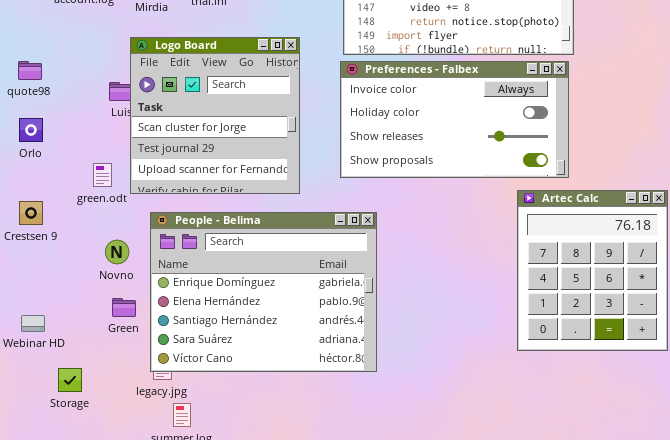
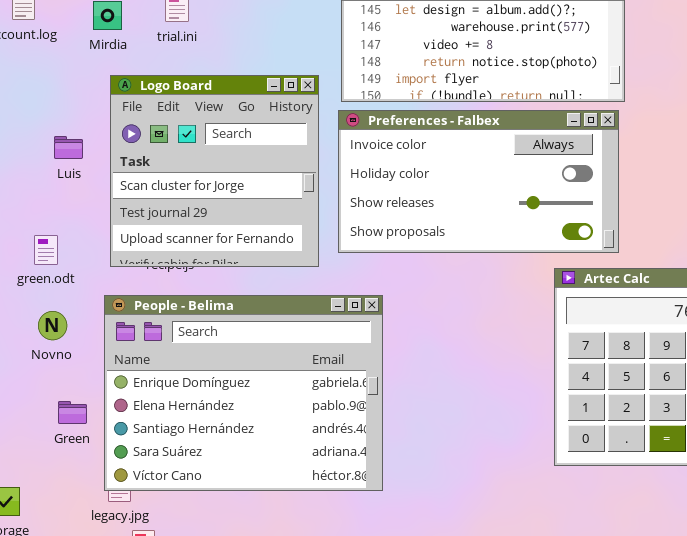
Logo Board: [130,37,300,194] -> [110,75,319,267], moved
Novno: [105,240,129,264] -> [38,311,67,340], moved

